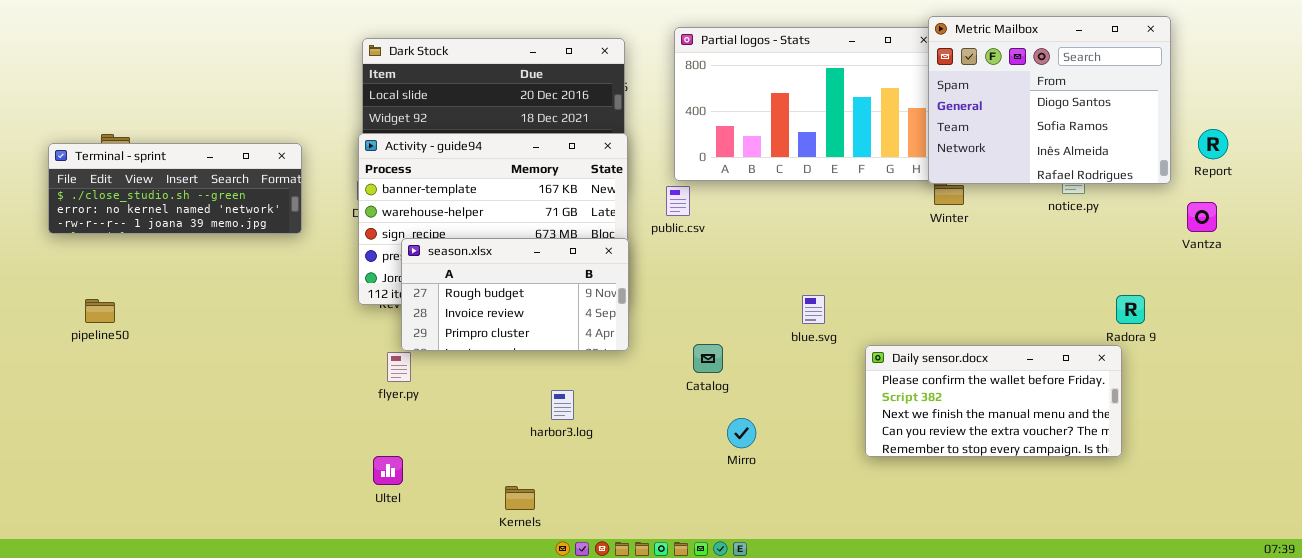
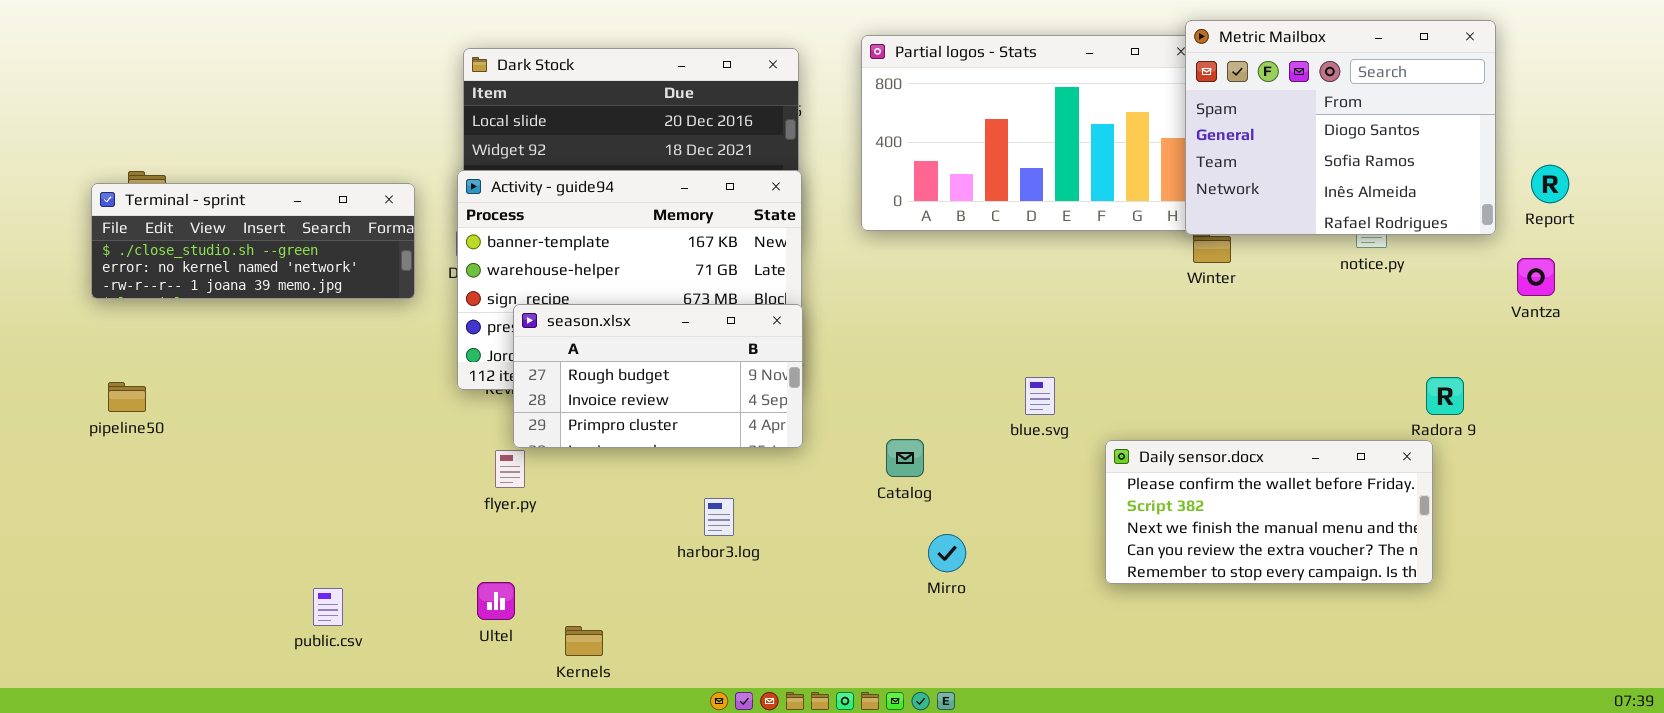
Terminal - sprint: [48,143,302,234] -> [91,183,415,299], moved
public.csv: [666,186,690,216] -> [313,588,343,626], moved
Kernels: [505,486,535,510] -> [565,626,603,656], moved

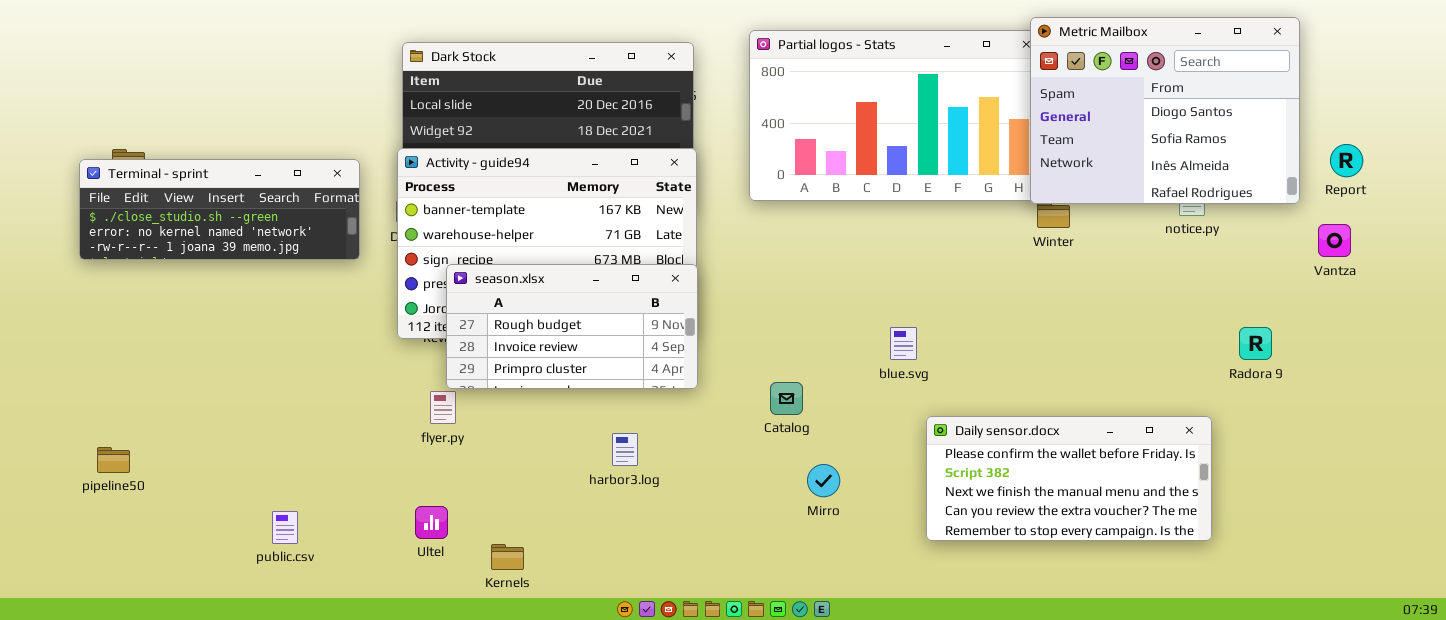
pipeline50: [108,382,146,412] -> [97,447,130,473], moved
Daily sensor.docx: [1105,440,1433,584] -> [926,416,1212,541], moved

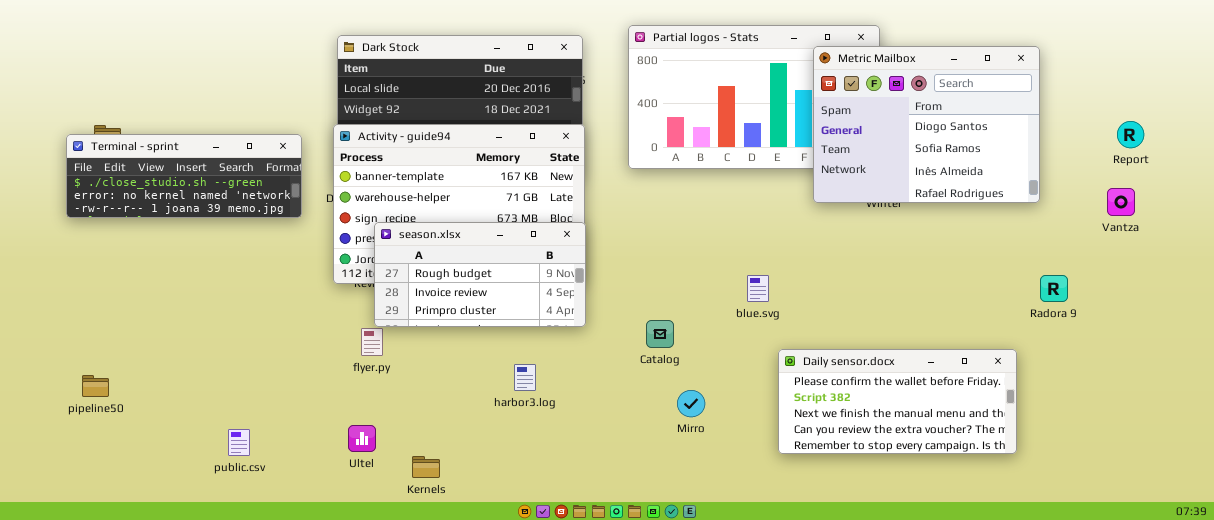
Metric Mailbox: [1030,17,1300,204] -> [813,46,1040,203], moved

